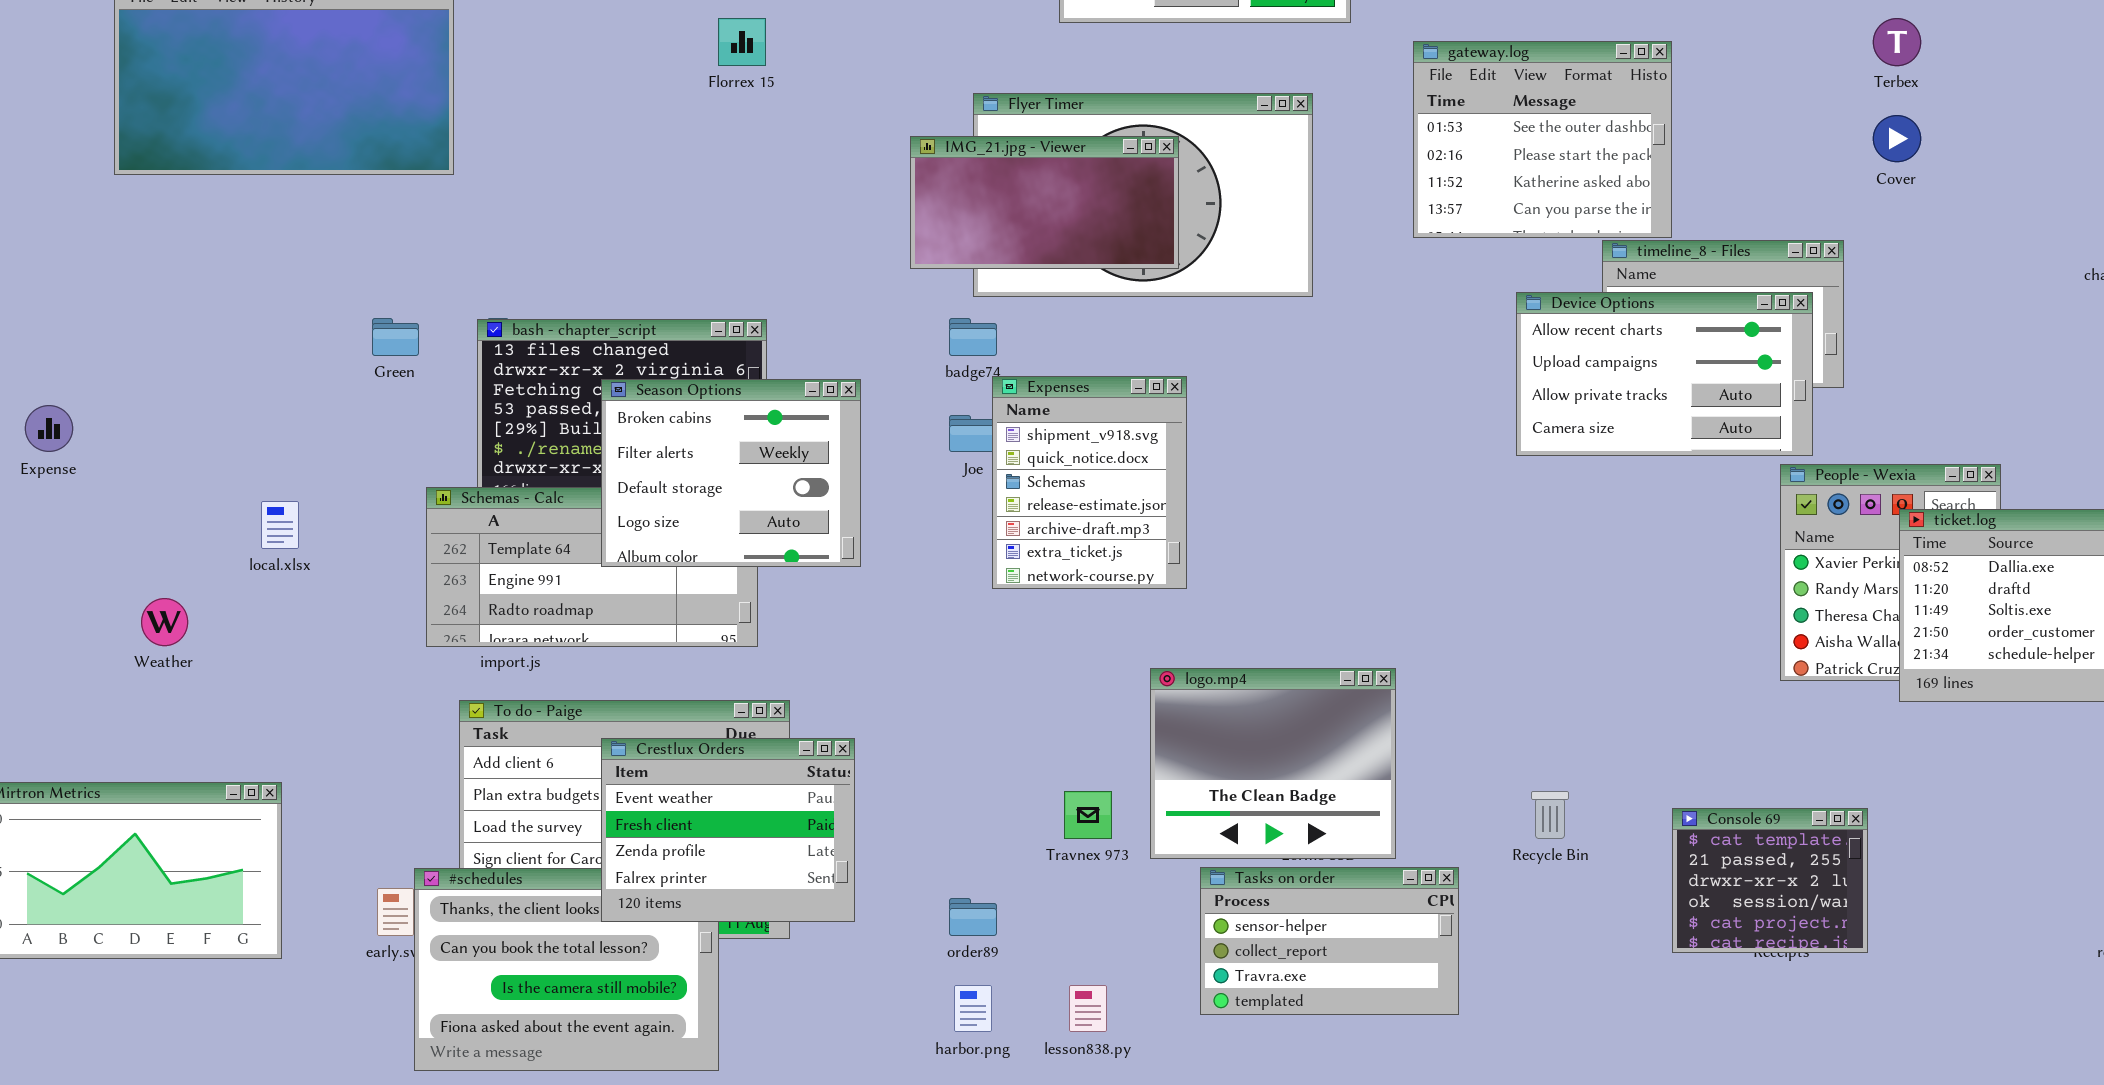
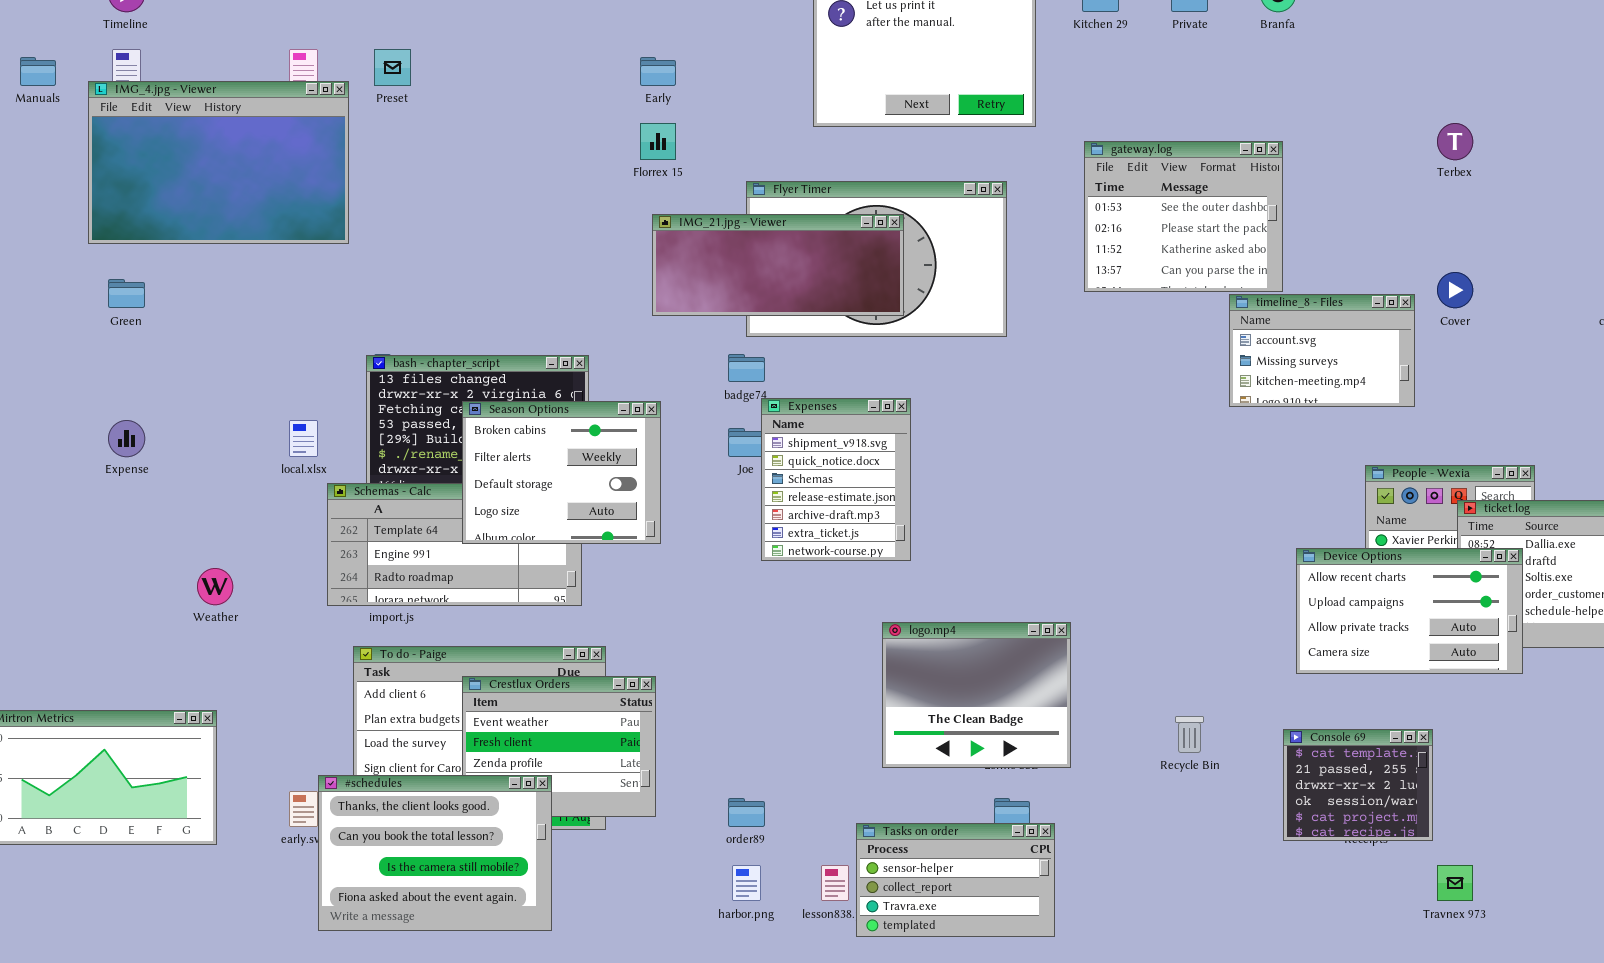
Florrex 15: [718,18,766,66] -> [640,123,676,160], moved
Cover: [1873,115,1921,162] -> [1437,272,1473,308], moved
IMG_21.jpg - Viewer: [910,136,1179,269] -> [652,214,904,316], resized
Device Options: [1516,292,1813,456] -> [1296,548,1523,674], moved
Green: [372,318,419,356] -> [108,279,145,308], moved
Expense: [25,405,73,452] -> [108,420,145,457], moved
local.xlsx: [261,501,299,549] -> [289,420,318,457], moved
Weather: [141,598,188,646] -> [197,568,233,605], moved
Travnex 973: [1064,791,1112,839] -> [1437,865,1473,901], moved
Tasks on order: [1200,867,1459,1015] -> [856,823,1055,937], moved
#schedules: [414,868,719,1071] -> [318,775,552,931], raised

